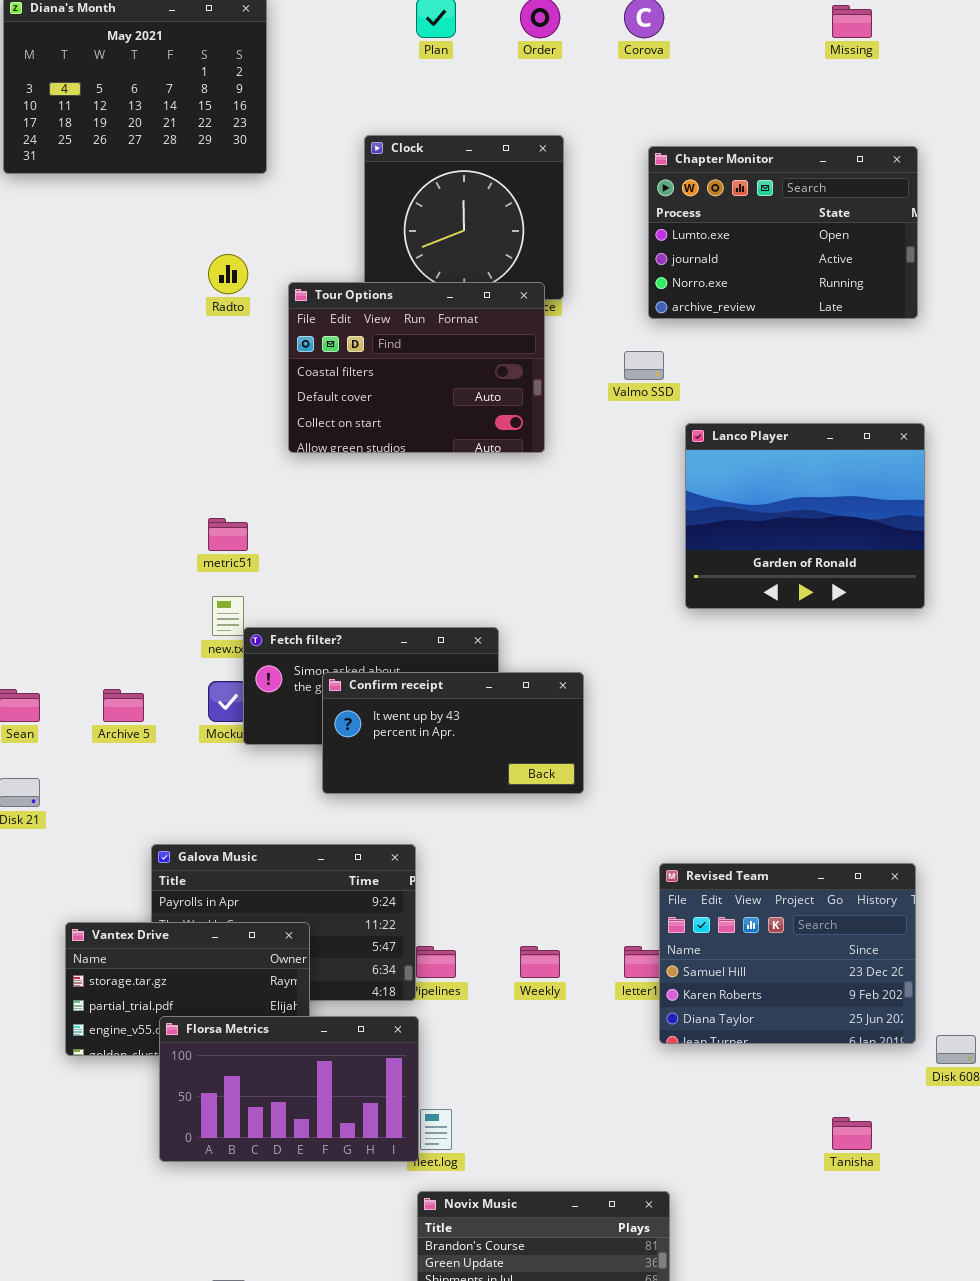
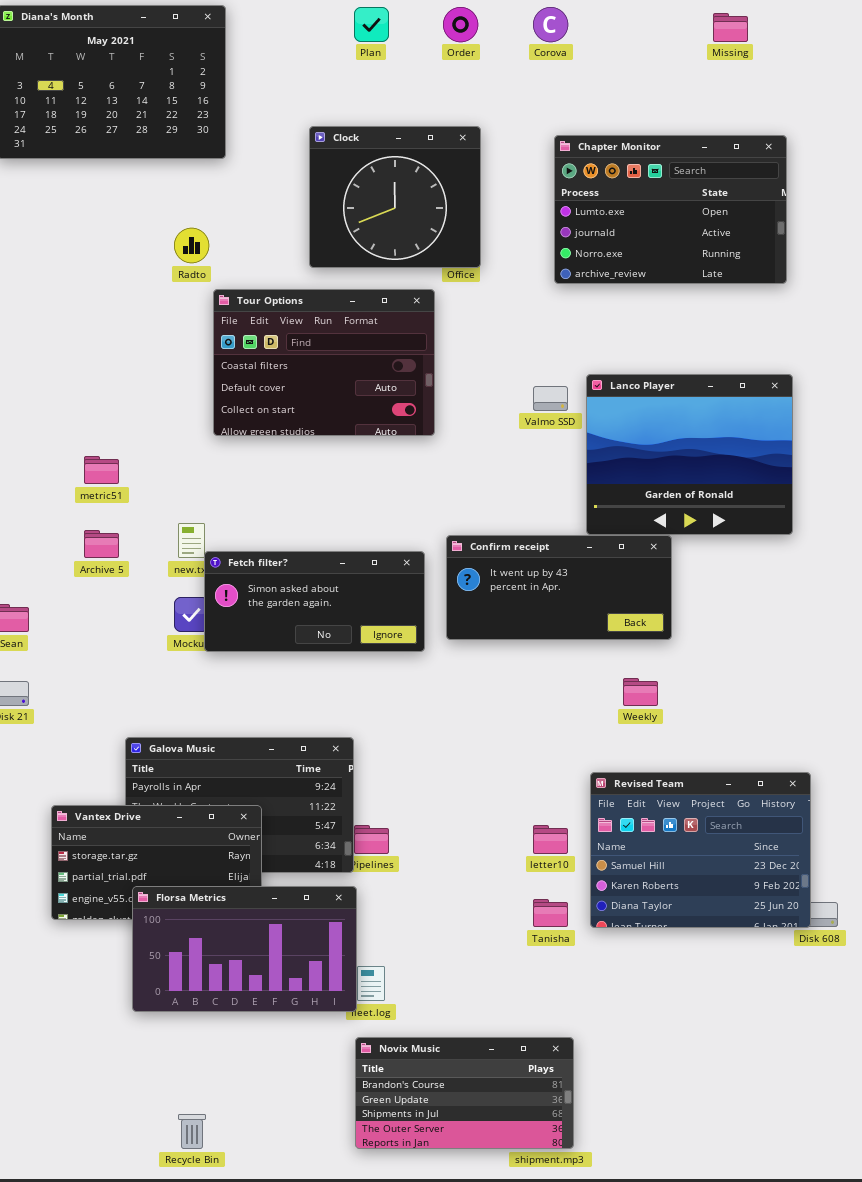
Tour Options: [288,282,545,453] -> [213,289,435,436], moved
Valmo SSD: [624,351,664,380] -> [533,386,568,411], moved
metric51: [208,518,248,551] -> [84,456,119,484], moved
Confirm receipt: [322,672,584,794] -> [446,535,672,640], moved
Archive 5: [103,689,144,722] -> [84,530,119,558], moved
Revised Team: [659,863,916,1044] -> [590,772,811,928], moved
Weekly: [520,946,560,978] -> [623,678,658,706], moved
Tanisha: [832,1117,872,1150] -> [533,899,568,927], moved

